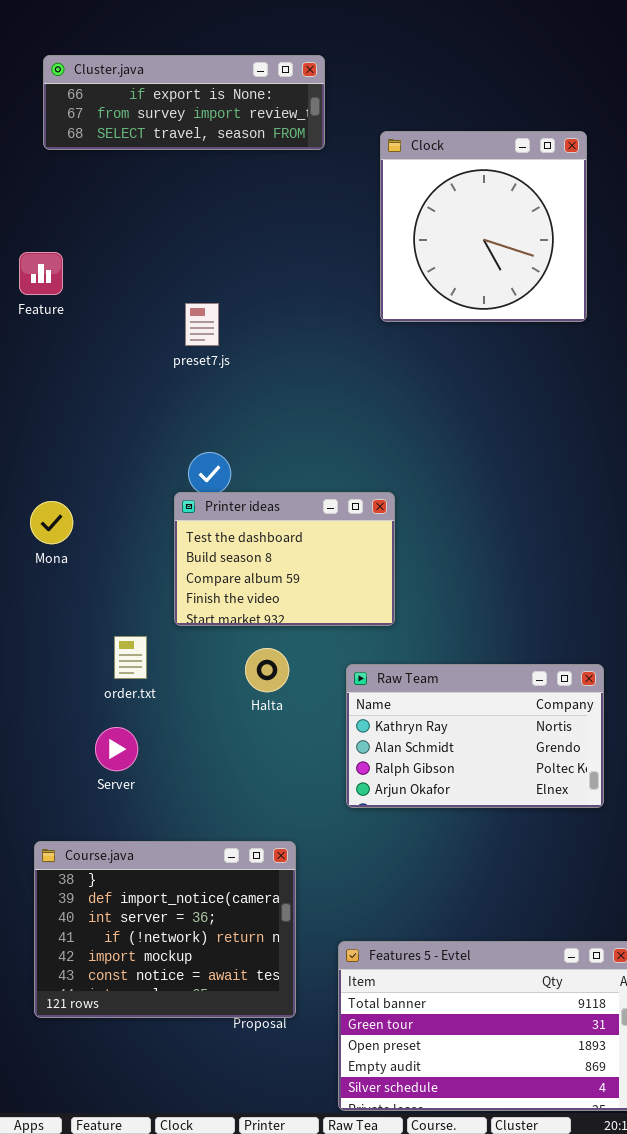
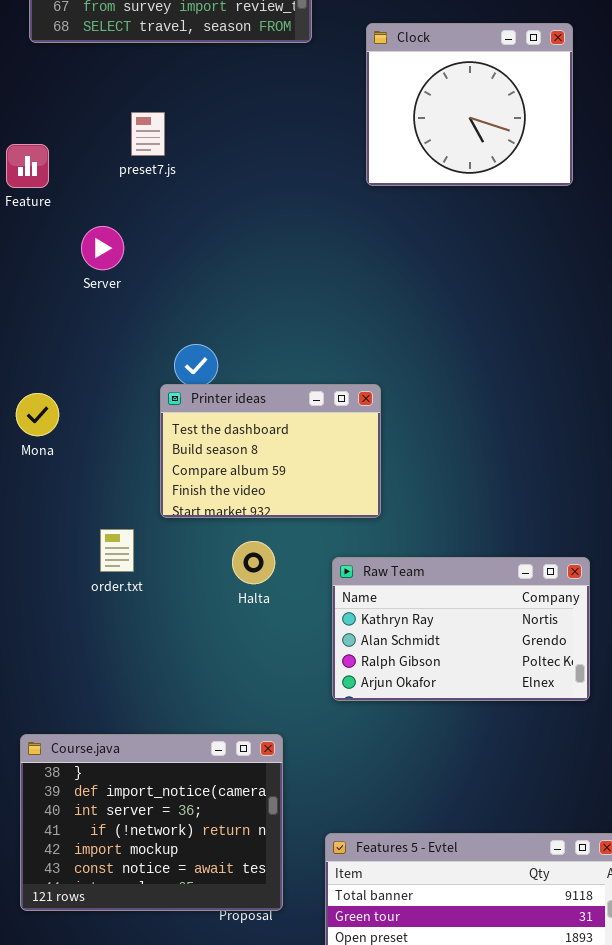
Clock: [380,131,587,322] -> [366,23,573,186], resized
preset7.js: [185,303,219,346] -> [131,112,165,156], moved
Server: [95,727,138,771] -> [81,226,124,270], moved

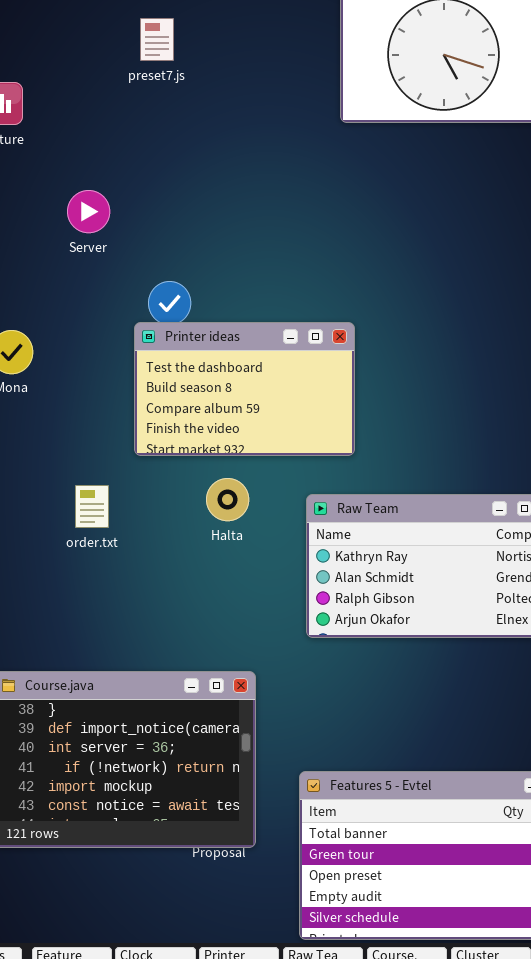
preset7.js: [131,112,165,156] -> [140,18,174,61], moved
Server: [81,226,124,270] -> [67,190,110,233], moved
order.txt: [100,529,134,572] -> [75,485,109,528], moved

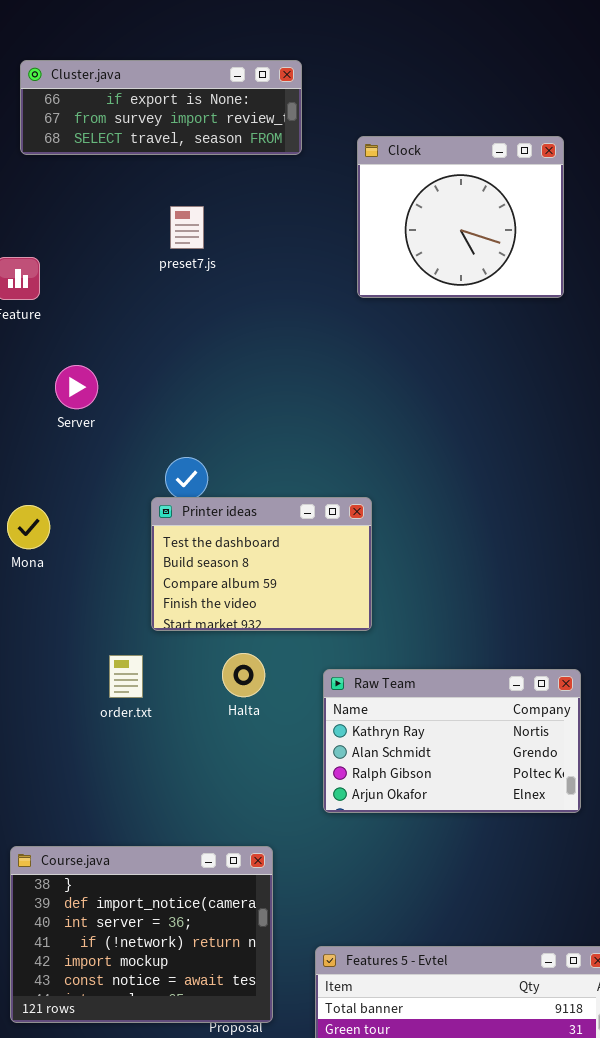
preset7.js: [140,18,174,61] -> [170,206,204,249], moved
Server: [67,190,110,233] -> [55,365,98,409], moved
order.txt: [75,485,109,528] -> [109,655,143,698], moved

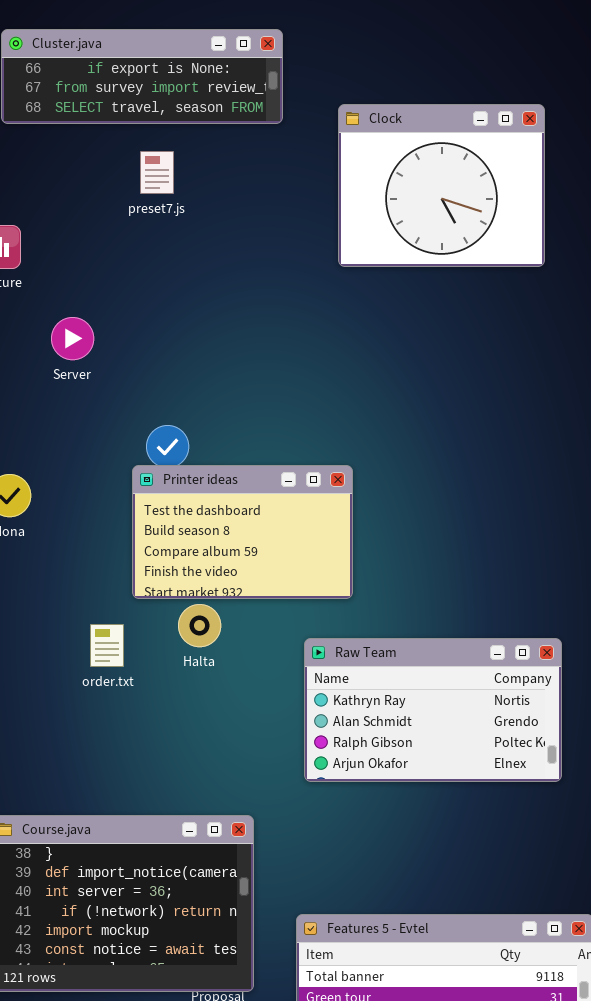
preset7.js: [170,206,204,249] -> [140,151,174,194], moved
Server: [55,365,98,409] -> [51,317,94,360], moved
Halta: [222,653,265,697] -> [178,604,221,647], moved

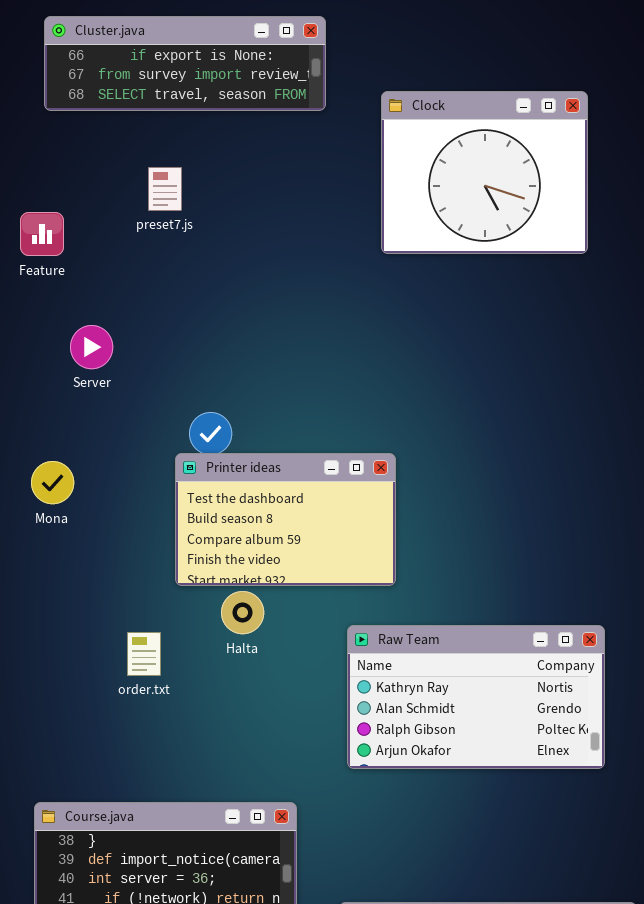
preset7.js: [140,151,174,194] -> [148,167,182,211], moved
Server: [51,317,94,360] -> [70,325,113,369], moved
order.txt: [90,624,124,667] -> [127,632,161,676], moved

